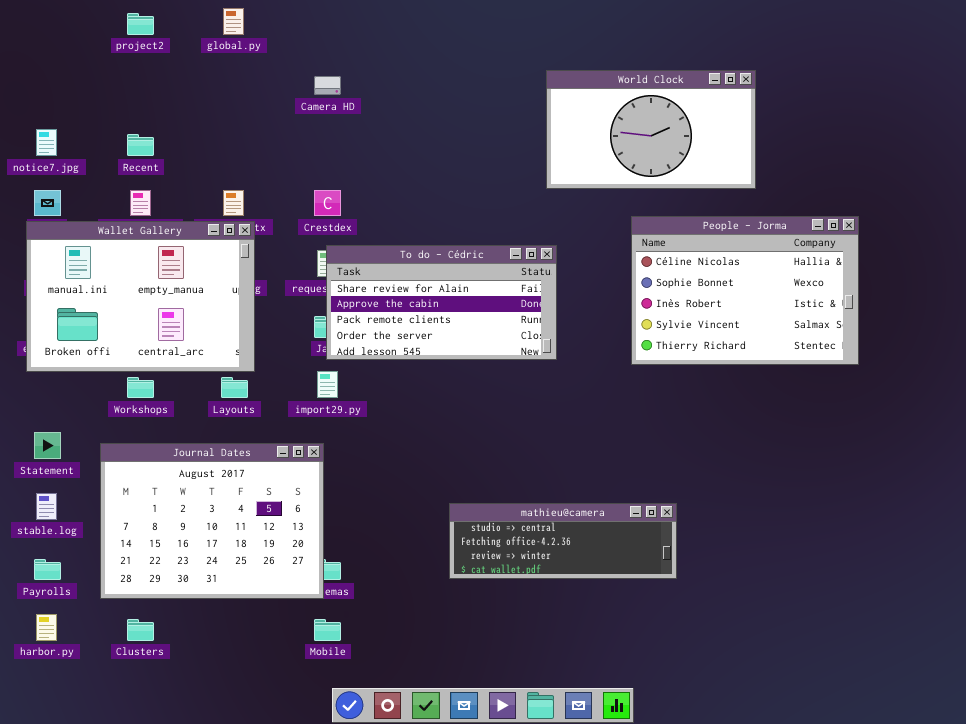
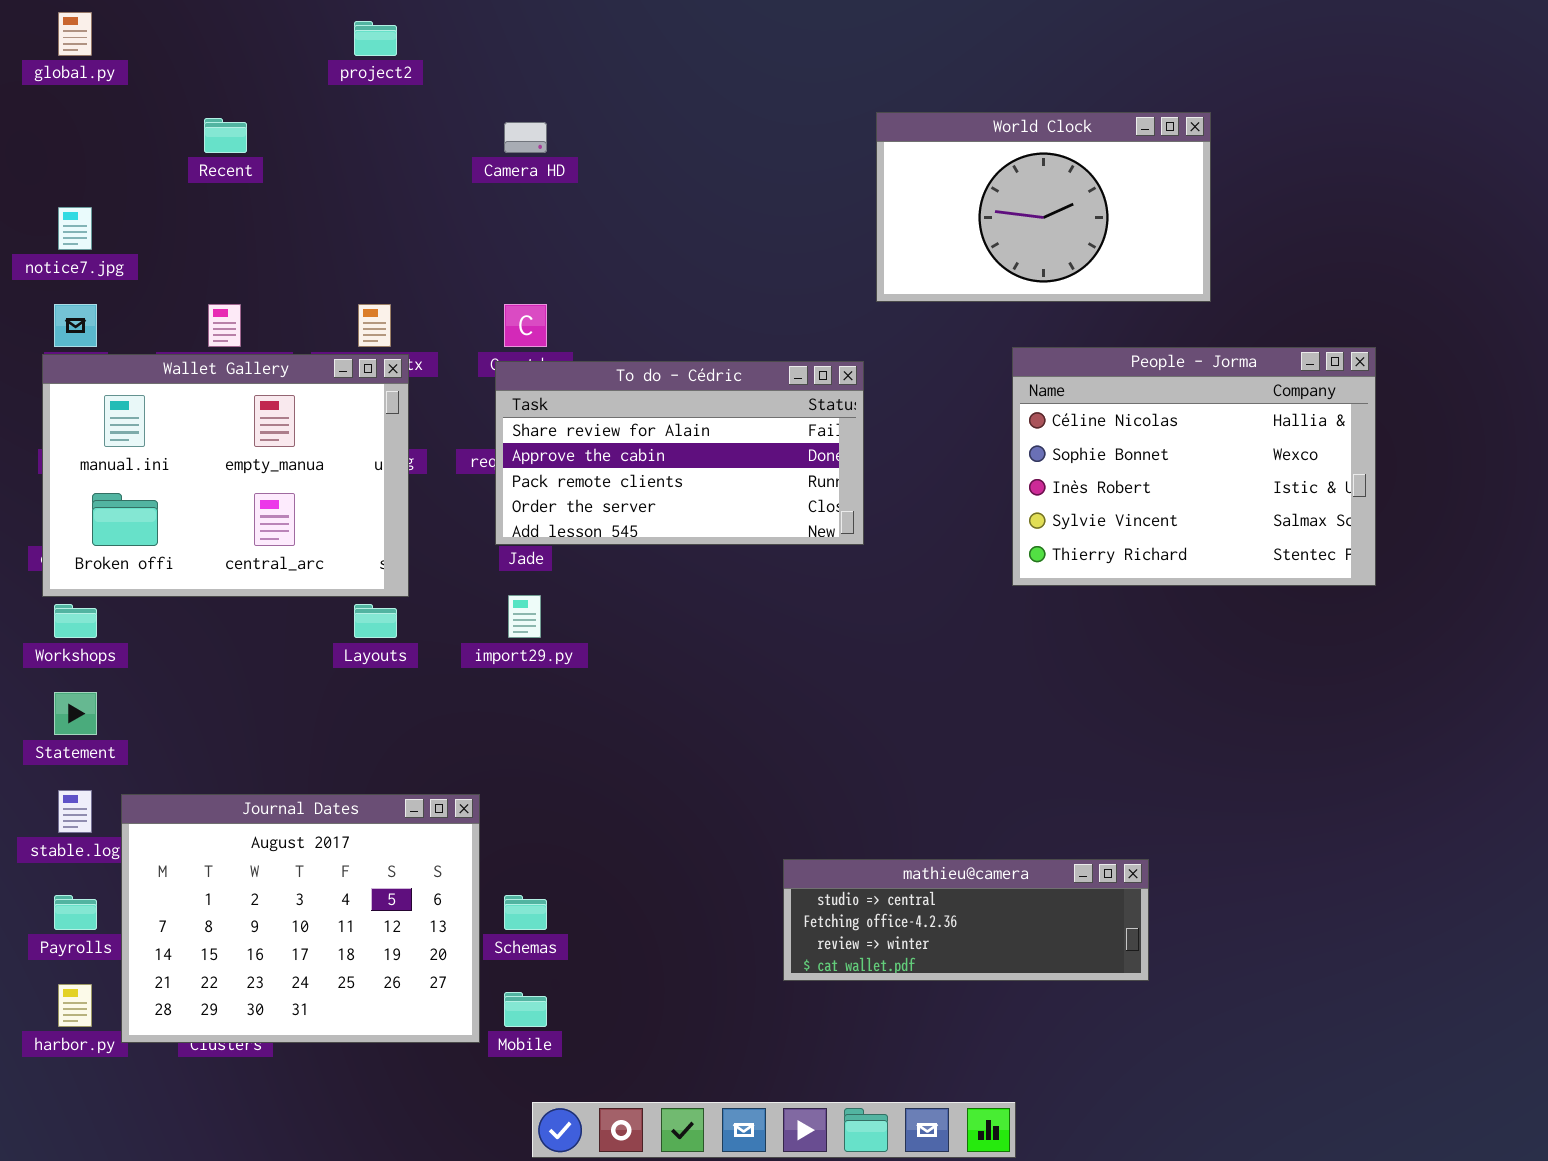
global.py: [223,8,244,35] -> [58,12,92,56], moved
project2: [127,13,154,35] -> [354,21,397,56], moved
Recent: [127,134,154,156] -> [204,118,247,153], moved
To do - Cédric: [326,245,557,360] -> [495,361,864,545], moved
Workshops: [127,377,154,398] -> [54,604,97,638], moved
Journal Dates: [100,443,324,599] -> [121,794,480,1043], moved
mathieu@camera: [449,503,677,579] -> [783,859,1149,981], moved

